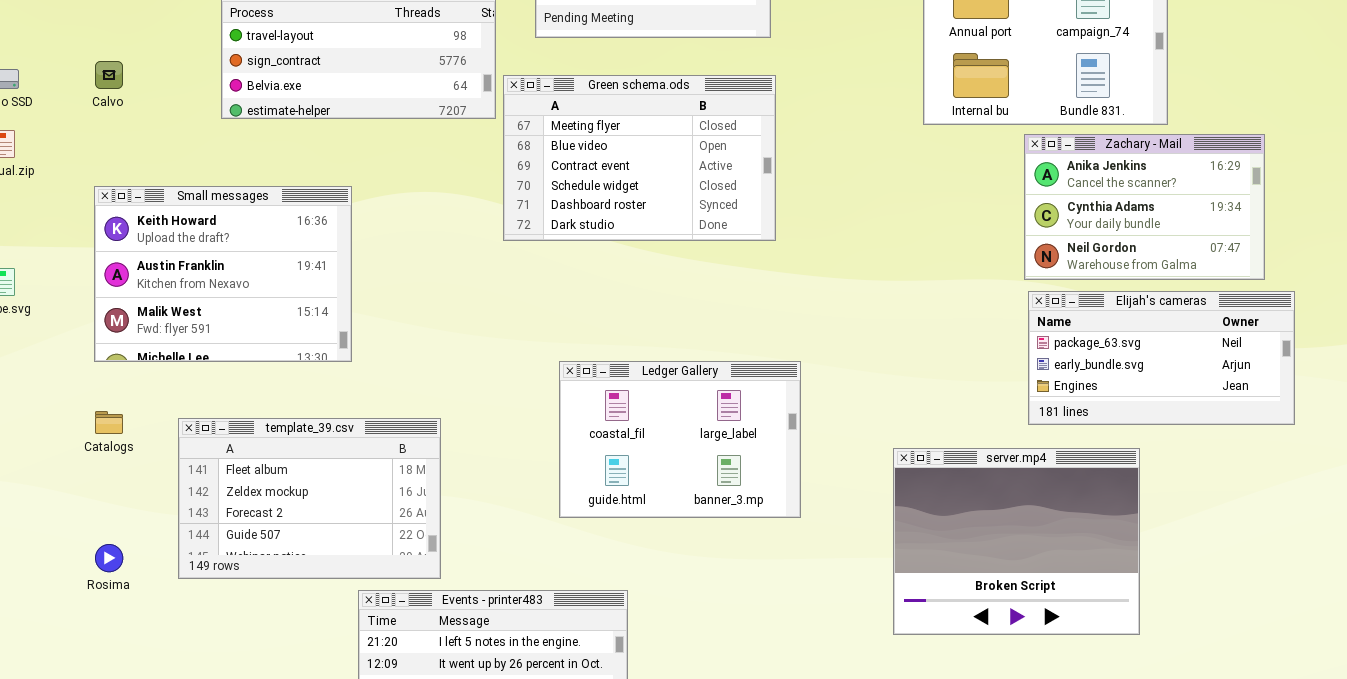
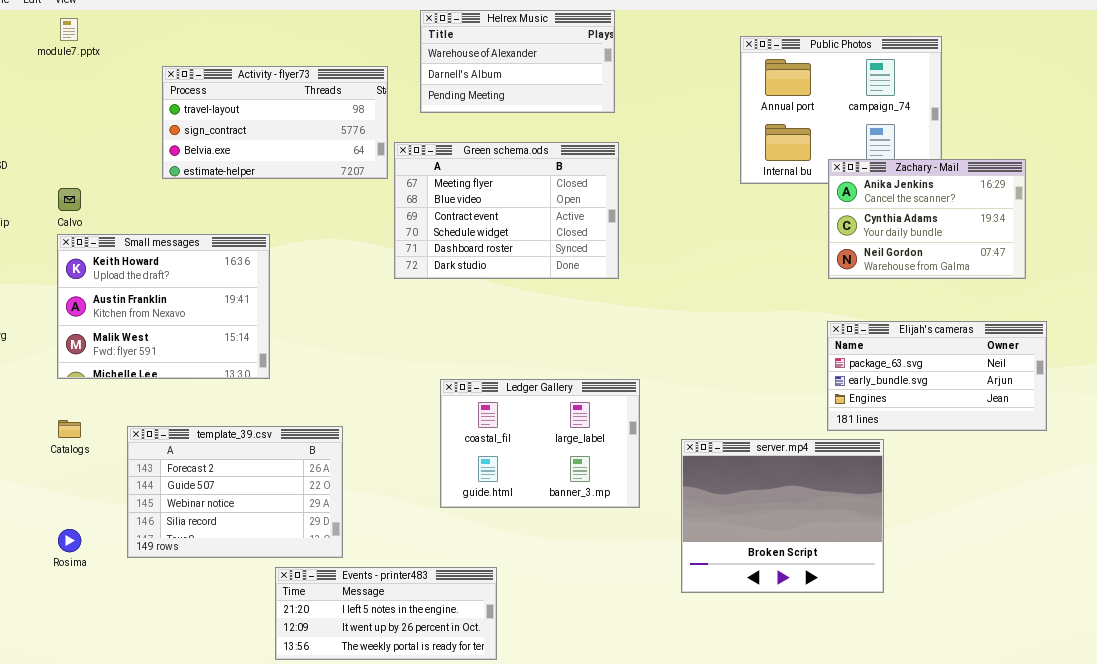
Calvo: [95,61,123,89] -> [58,188,81,211], moved
Zachary - Mail: [1024,134,1265,280] -> [828,159,1026,279], moved
template_39.csv: [178,418,441,579] -> [127,426,343,558], scrolled down 2 rows
server.mp4: [893,448,1140,635] -> [681,439,884,593], moved

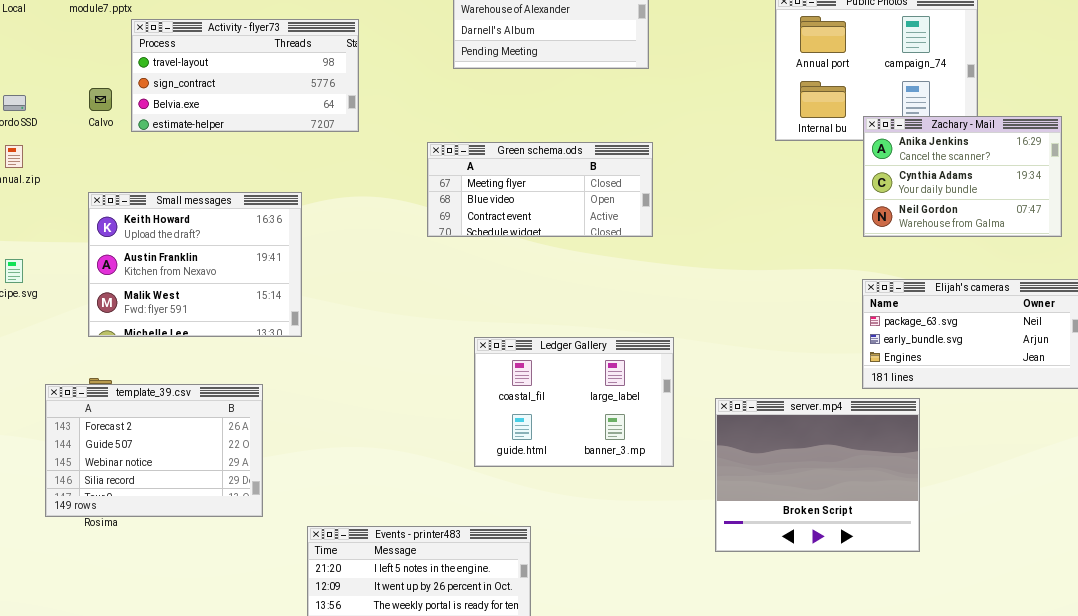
Activity - flyer73: [162,66,388,179] -> [131,19,359,132], moved
Green schema.ods: [394,142,619,279] -> [427,142,653,237], resized
Calvo: [58,188,81,211] -> [89,88,112,111], moved
template_39.csv: [127,426,343,558] -> [45,384,263,517], moved

